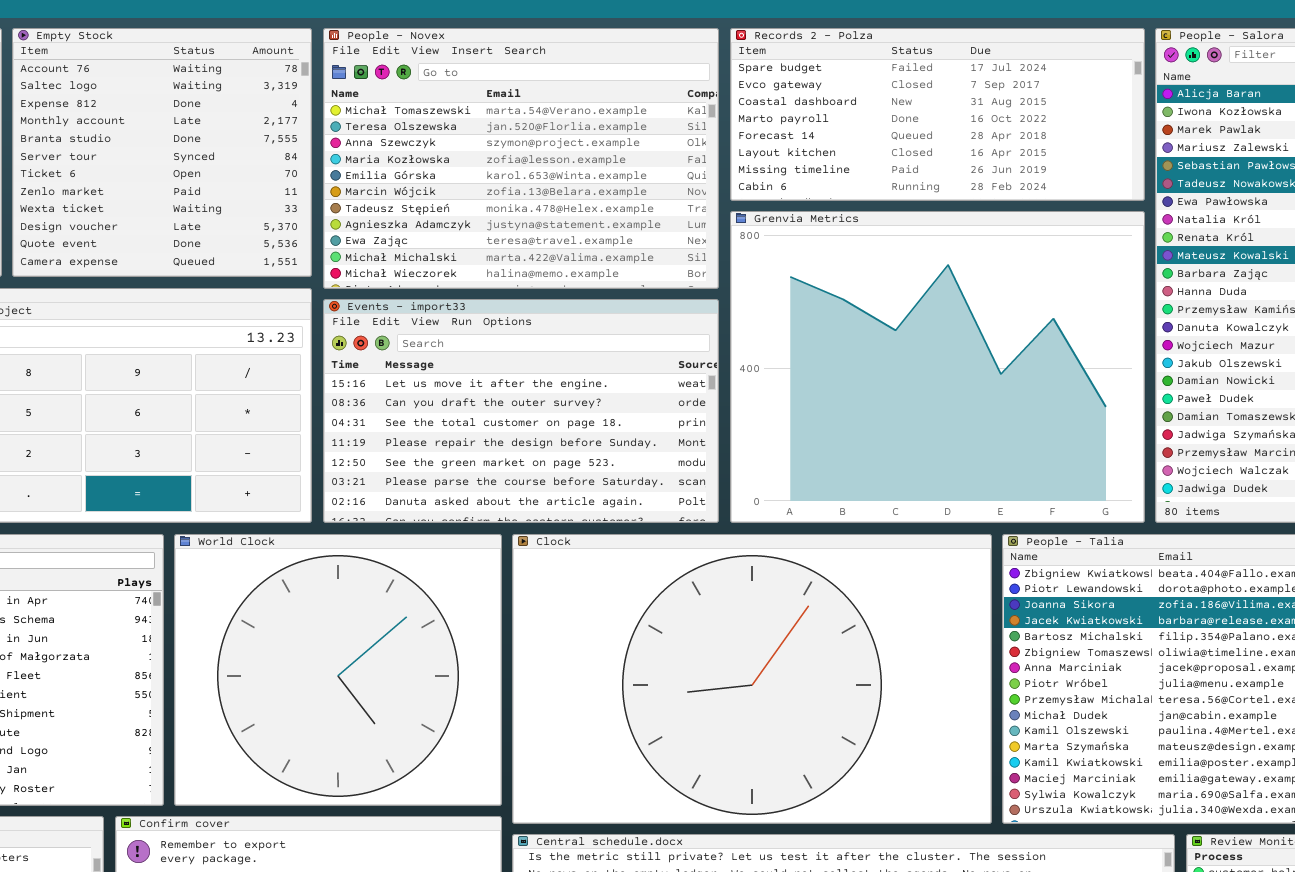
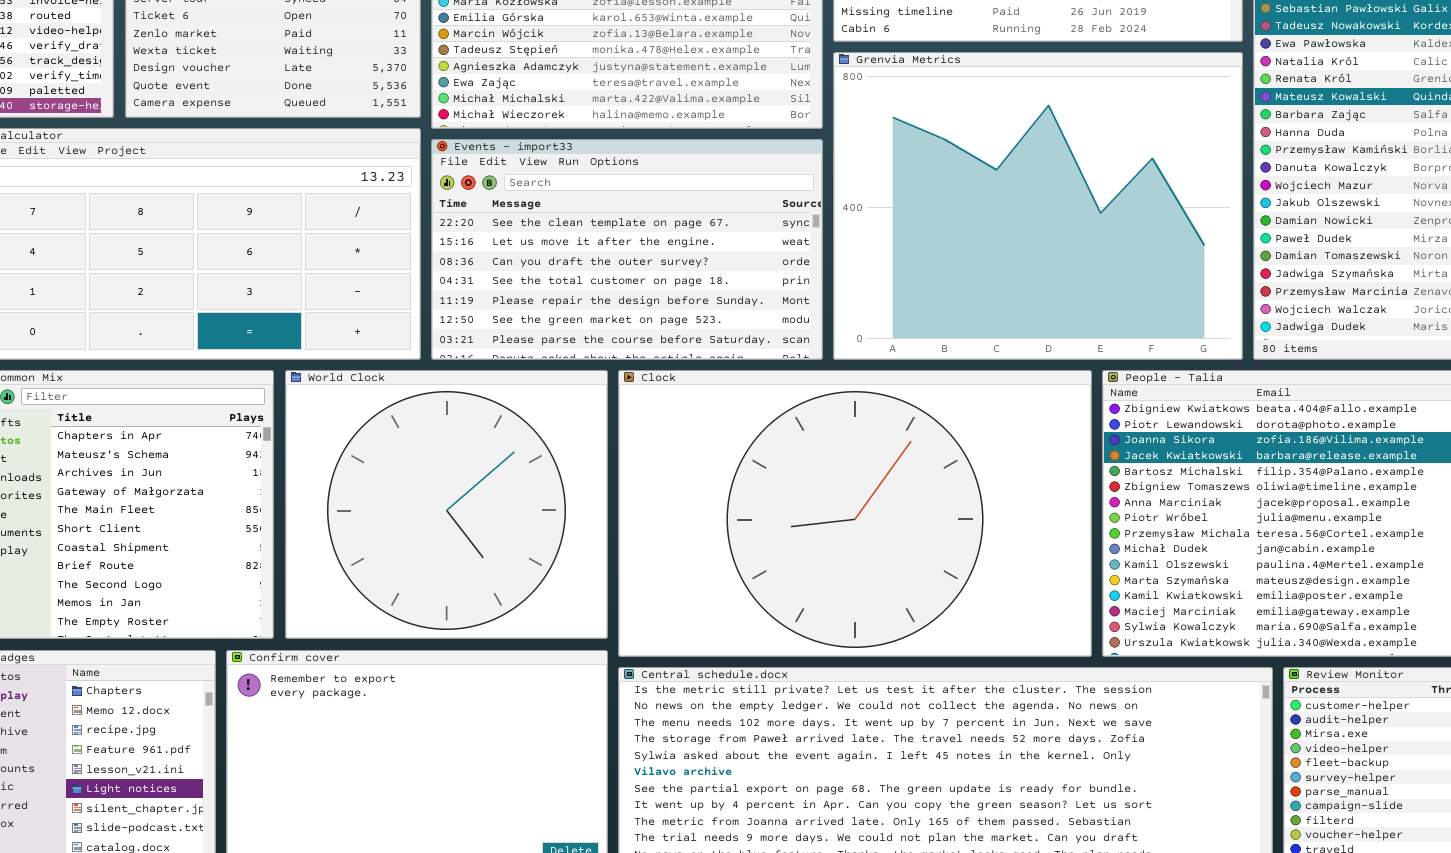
Events - import33: [323,299,719,523] -> [431,139,823,360], scrolled up 1 row

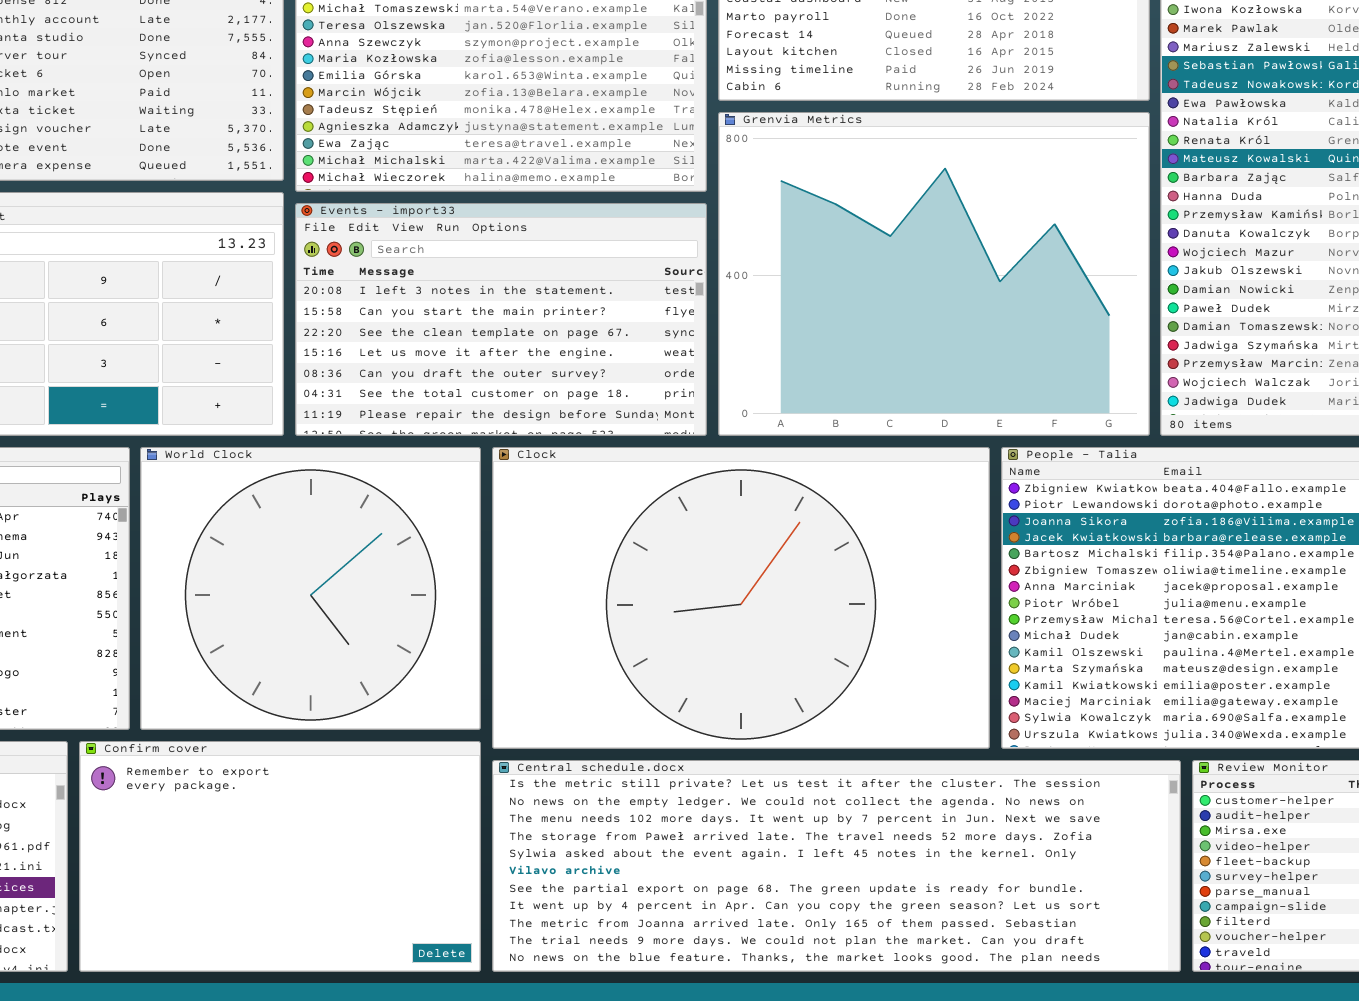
Events - import33: [431,139,823,360] -> [295,203,707,436], scrolled up 2 rows

